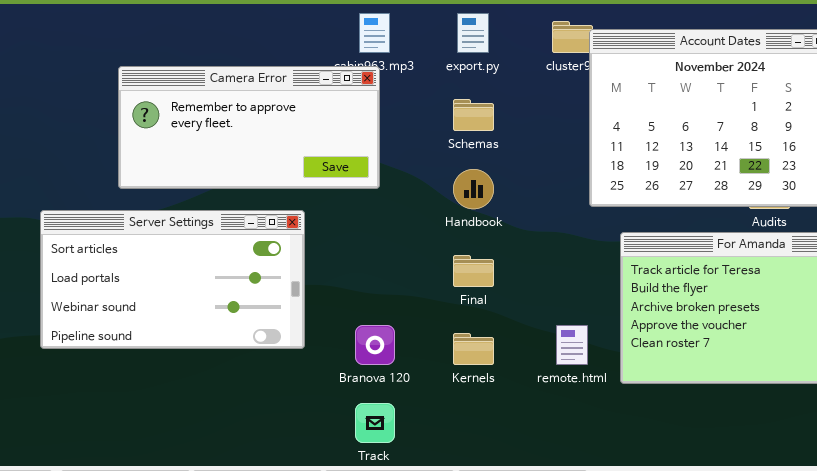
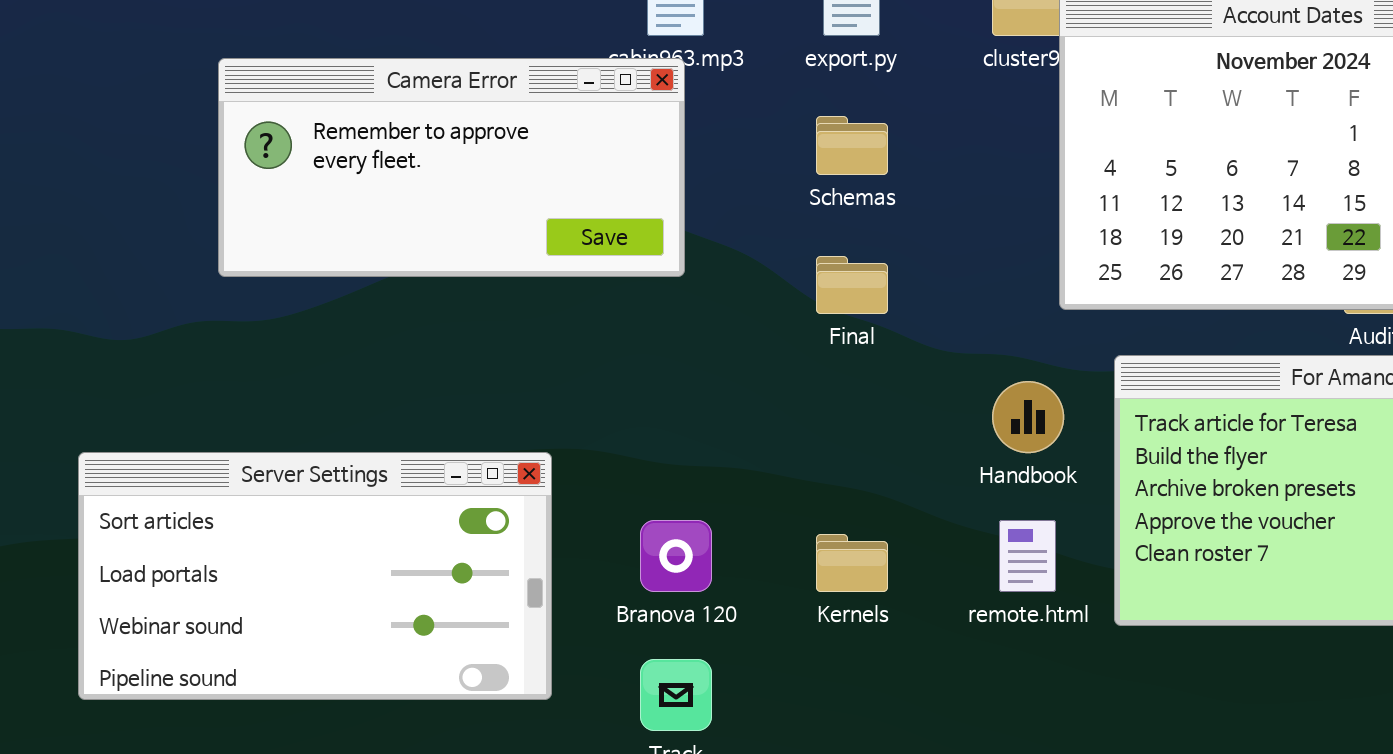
Handbook: [453,169,494,209] -> [992,381,1064,453], moved
Server Settings: [40,210,305,349] -> [78,452,552,700], moved
Final: [453,255,494,287] -> [816,256,888,314], moved

